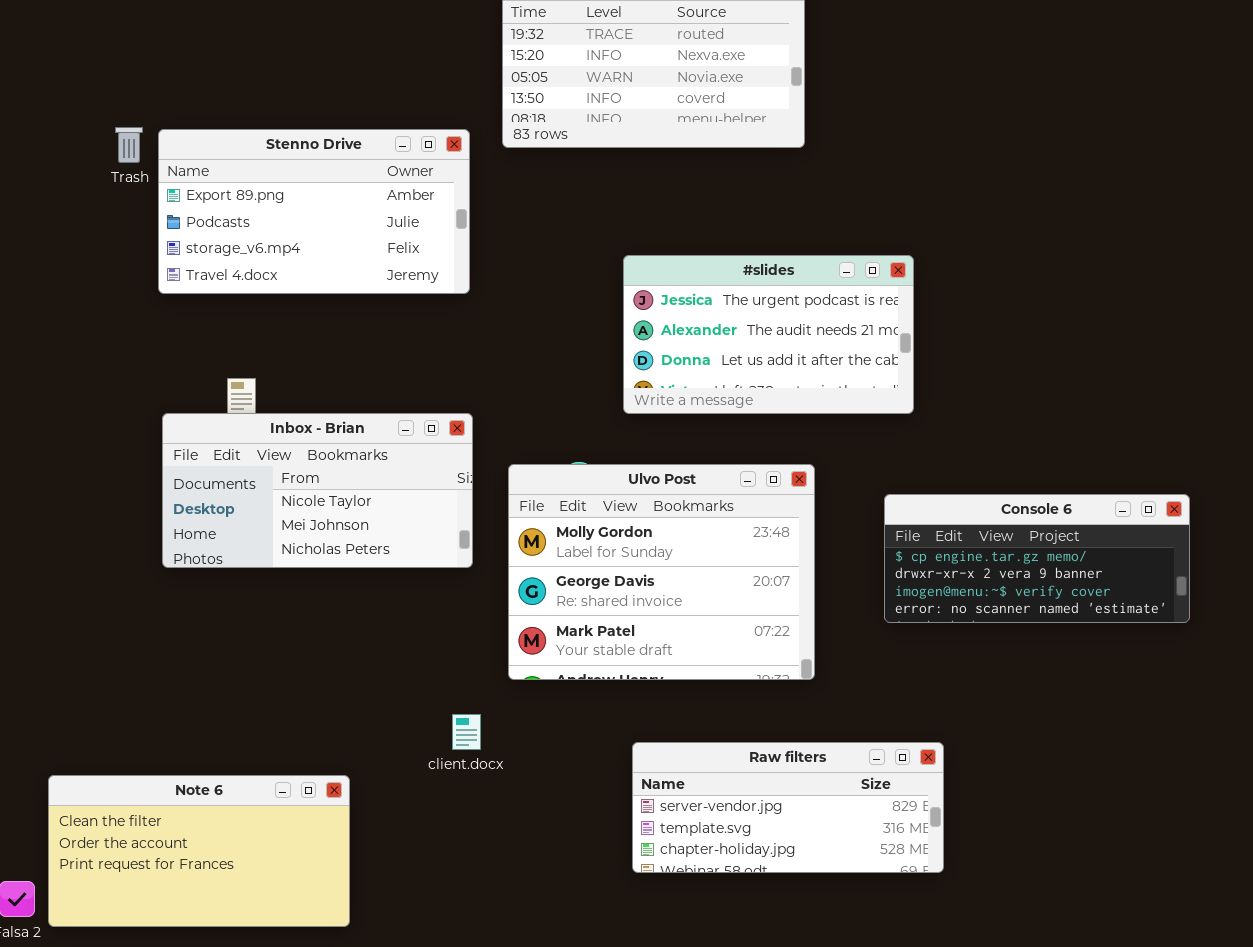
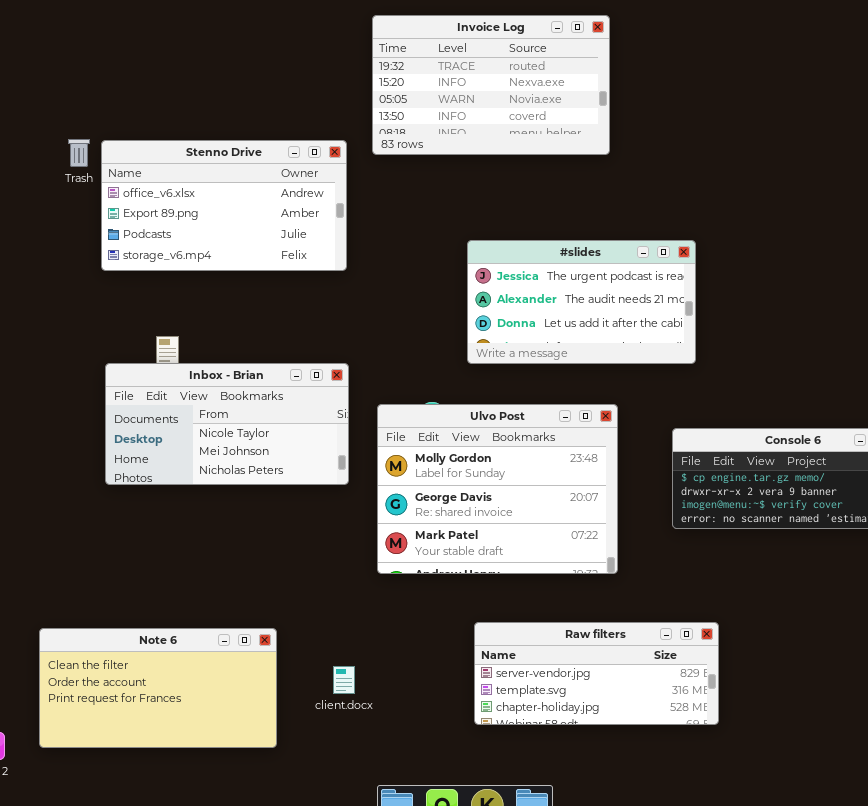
Stenno Drive: [158,129,470,294] -> [101,140,347,271], scrolled up 1 row
client.docx: [452,714,481,750] -> [333,666,355,694], moved
Note 6: [48,775,350,927] -> [39,628,277,748], moved

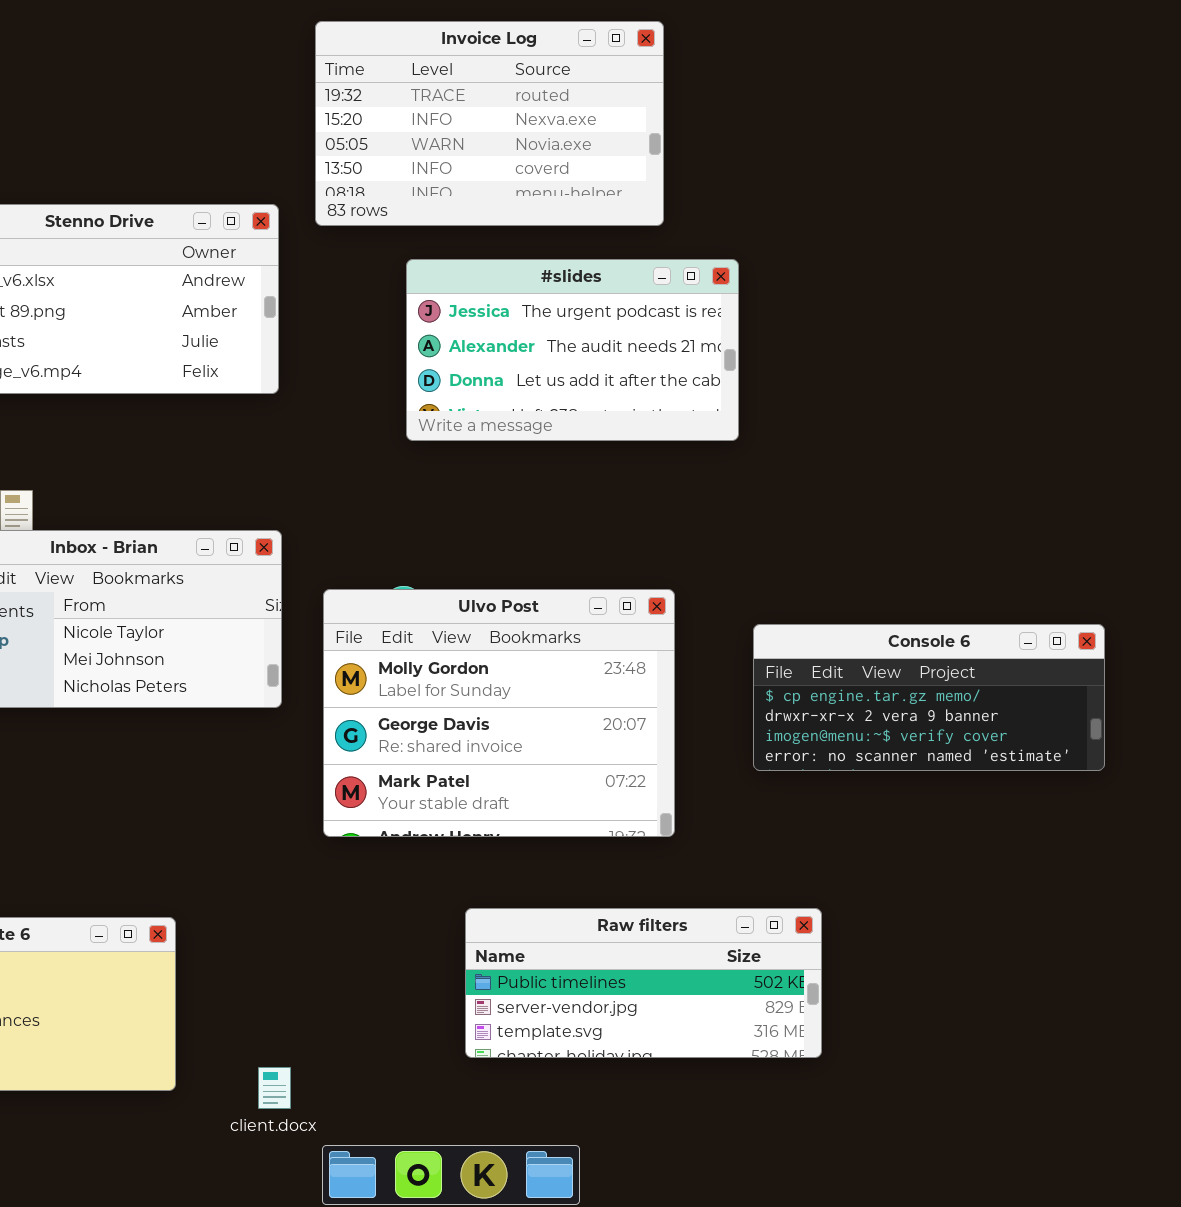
#slides: [467,240,696,364] -> [406,259,739,441], moved
Raw filters: [474,622,719,725] -> [465,908,822,1058], scrolled up 1 row
client.docx: [333,666,355,694] -> [258,1067,291,1109], moved

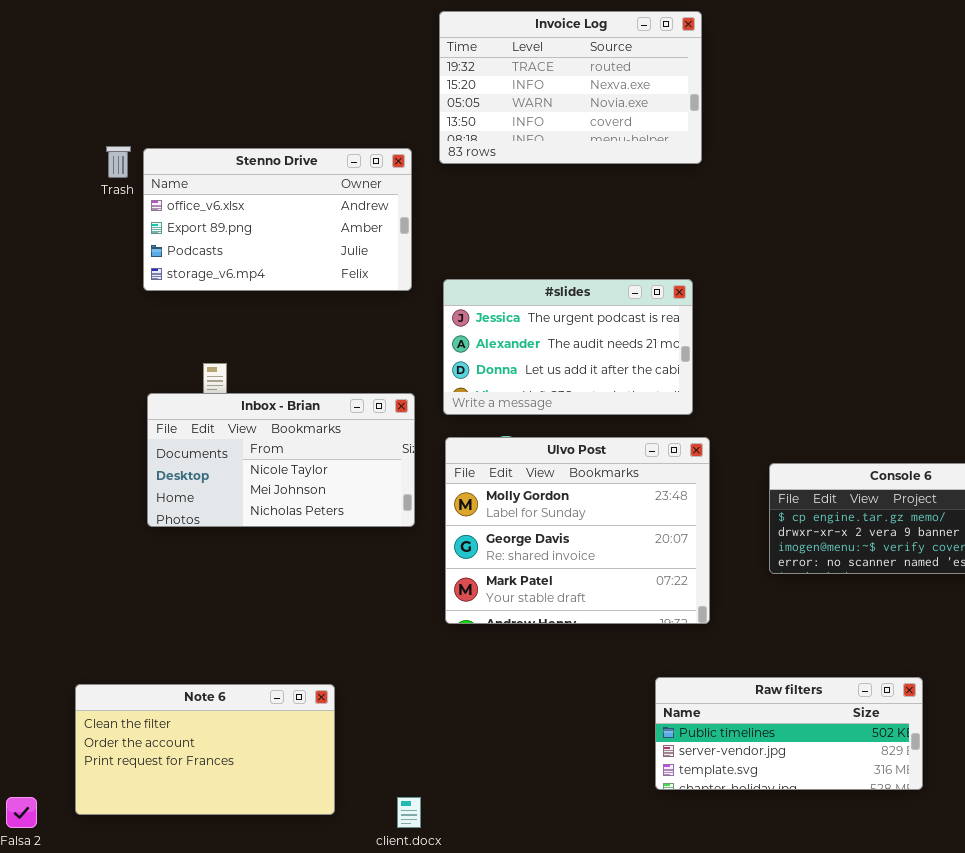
#slides: [406,259,739,441] -> [443,279,693,415], moved
Raw filters: [465,908,822,1058] -> [655,677,923,790], moved

